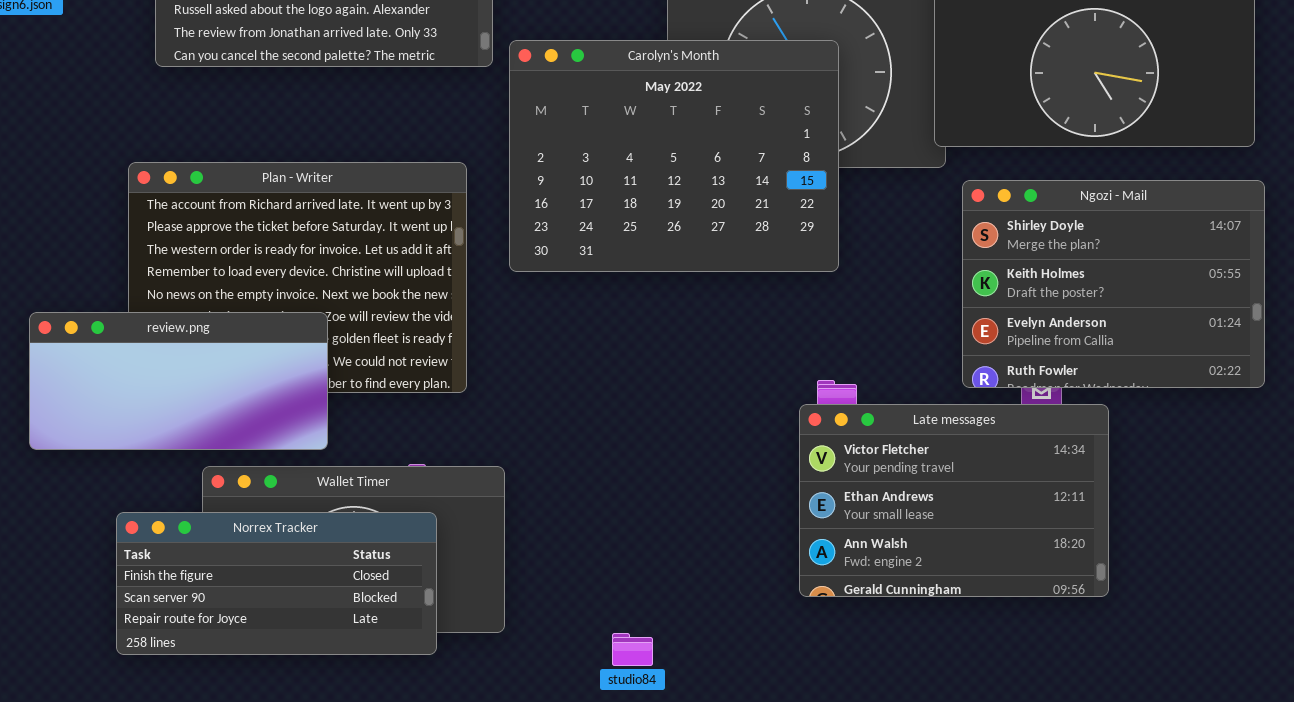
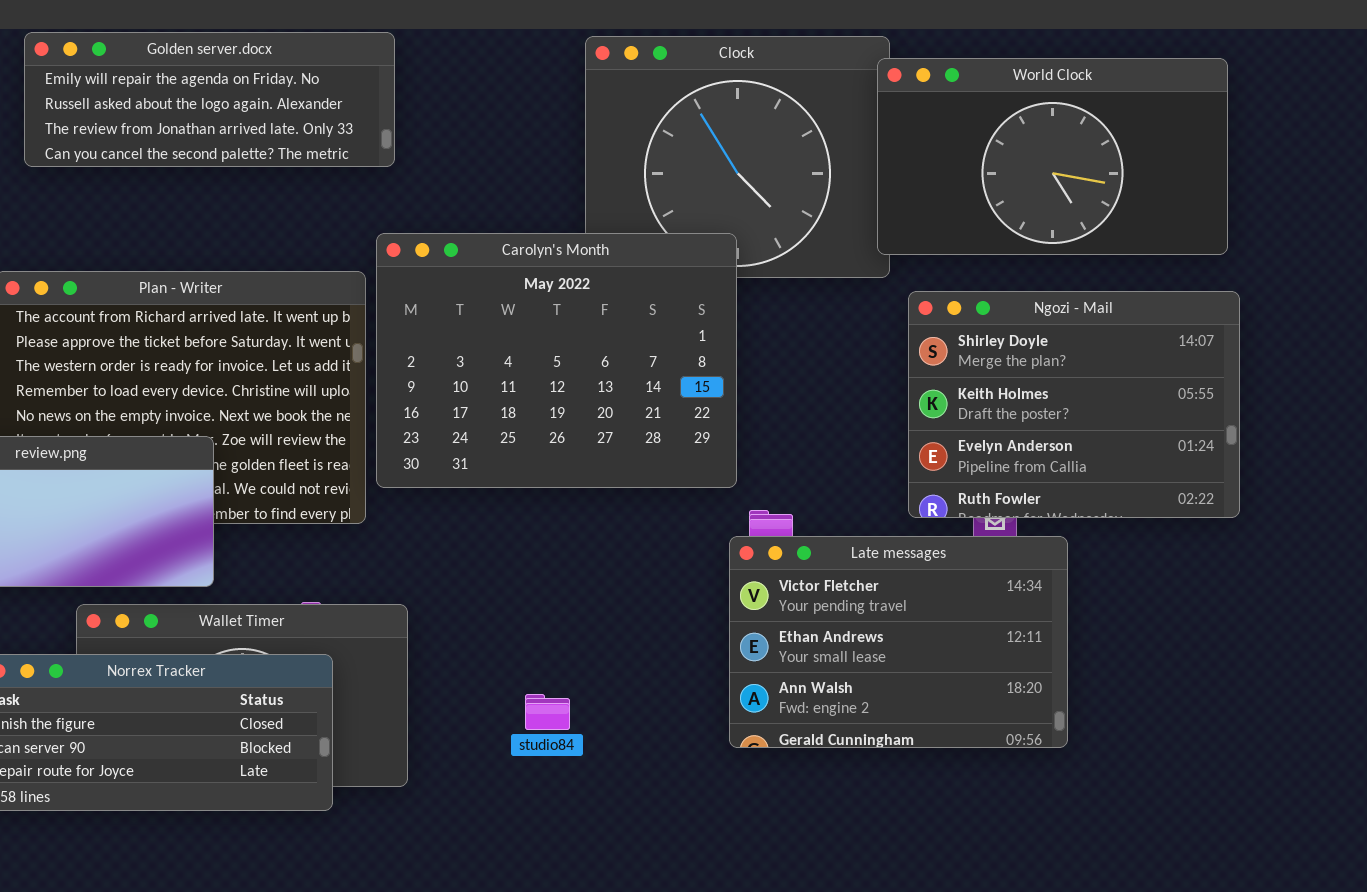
Carolyn's Month: [509,40,839,272] -> [376,233,737,488], moved
studio84: [612,633,653,666] -> [525,694,570,730], moved

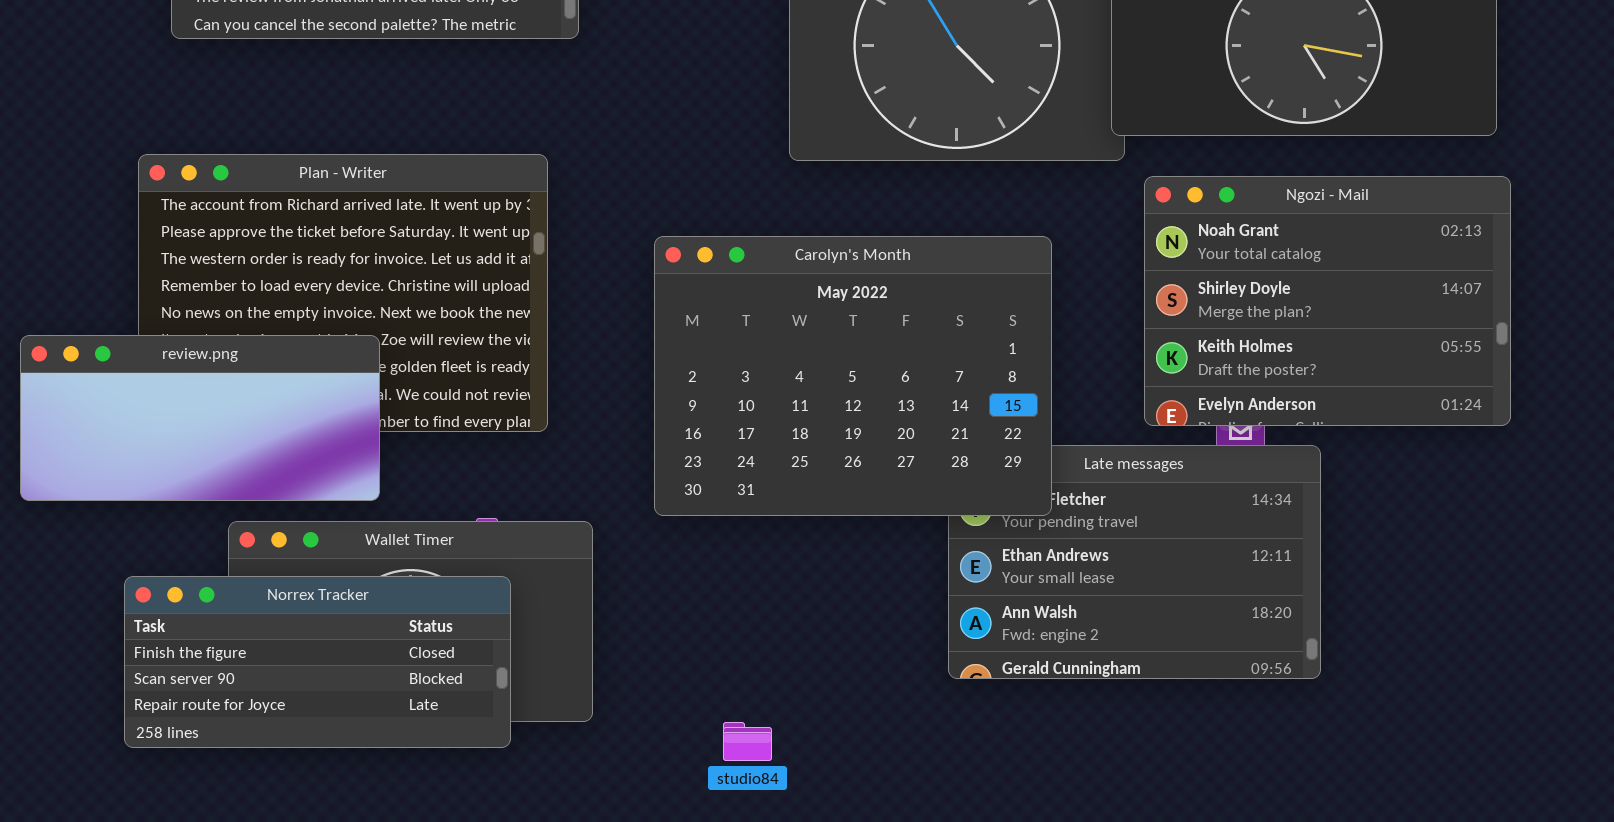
Carolyn's Month: [376,233,737,488] -> [654,236,1052,516], moved
Ngozi - Mail: [908,291,1240,518] -> [1144,176,1511,426], scrolled up 1 row
studio84: [525,694,570,730] -> [723,722,772,761], moved

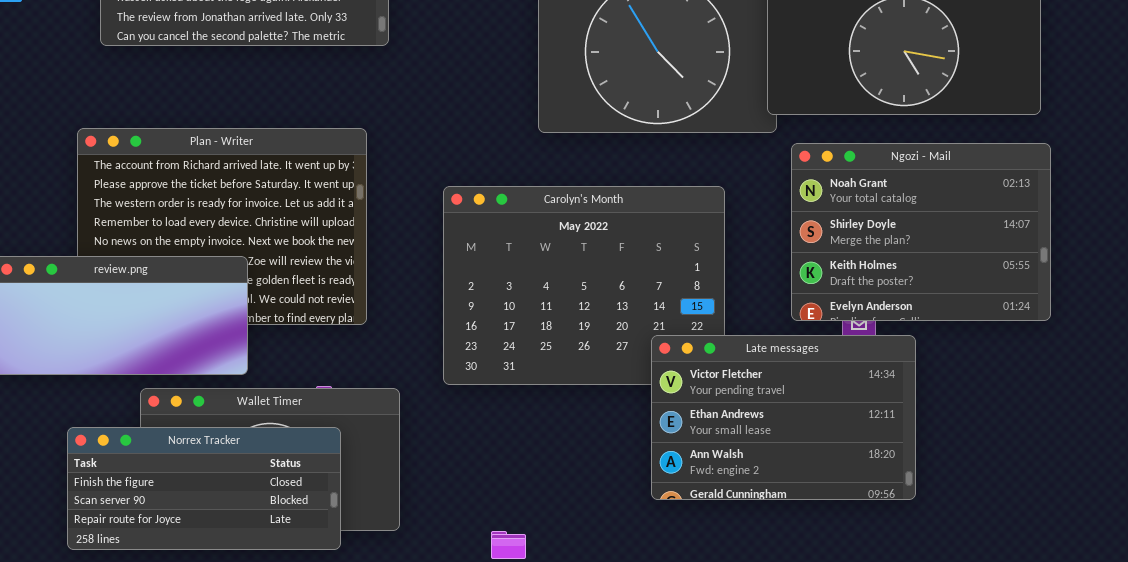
Late messages: [948,445,1321,679] -> [651,335,916,500], raised

